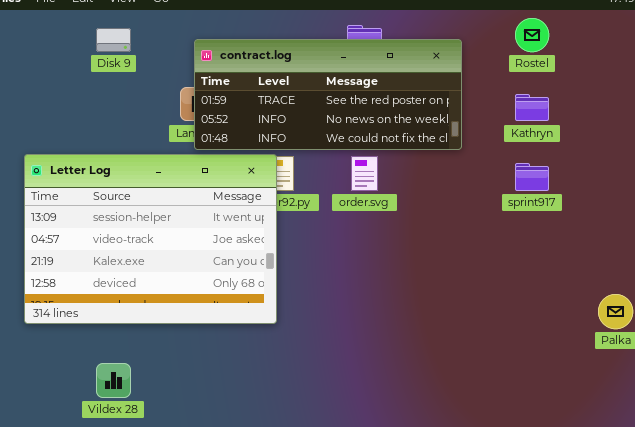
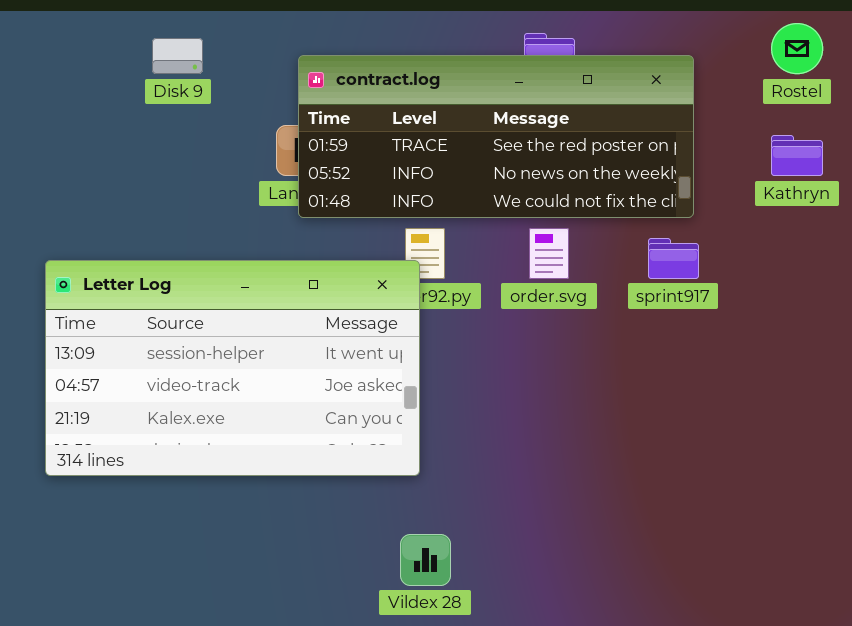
Letter Log: [24,154,277,324] -> [45,260,420,476], resized
sprint917: [515,163,549,191] -> [648,238,699,279], moved
Vildex 28: [96,363,131,398] -> [400,534,451,586], moved

